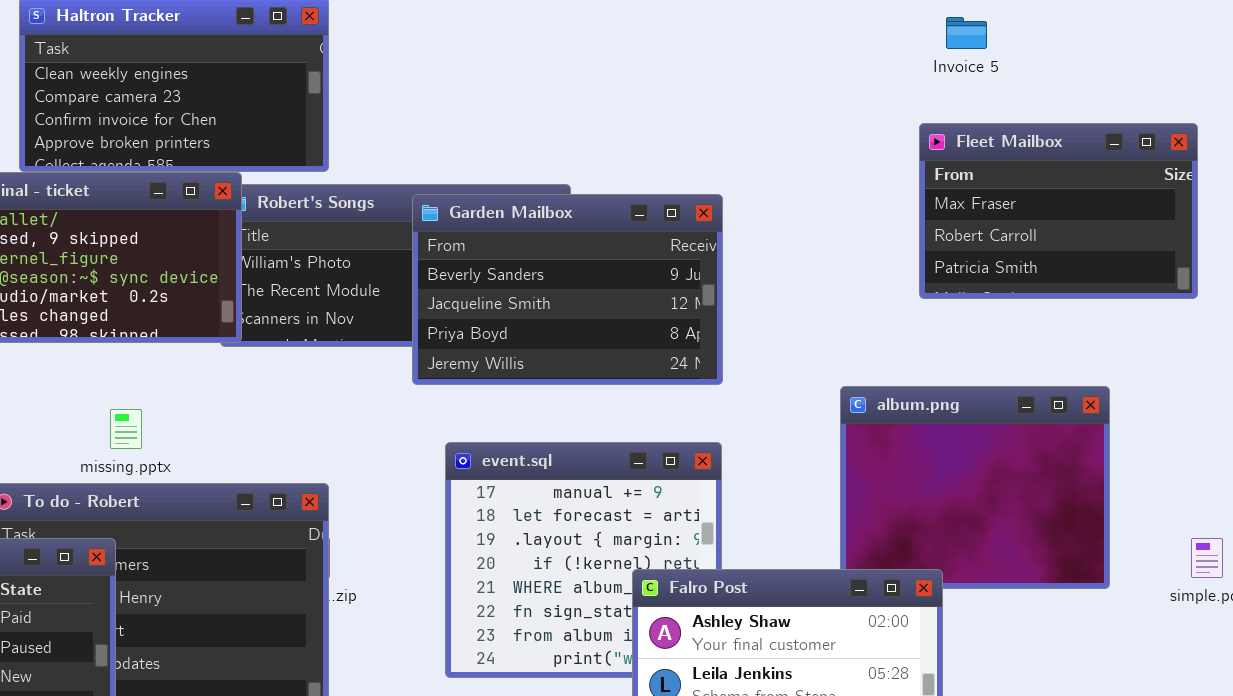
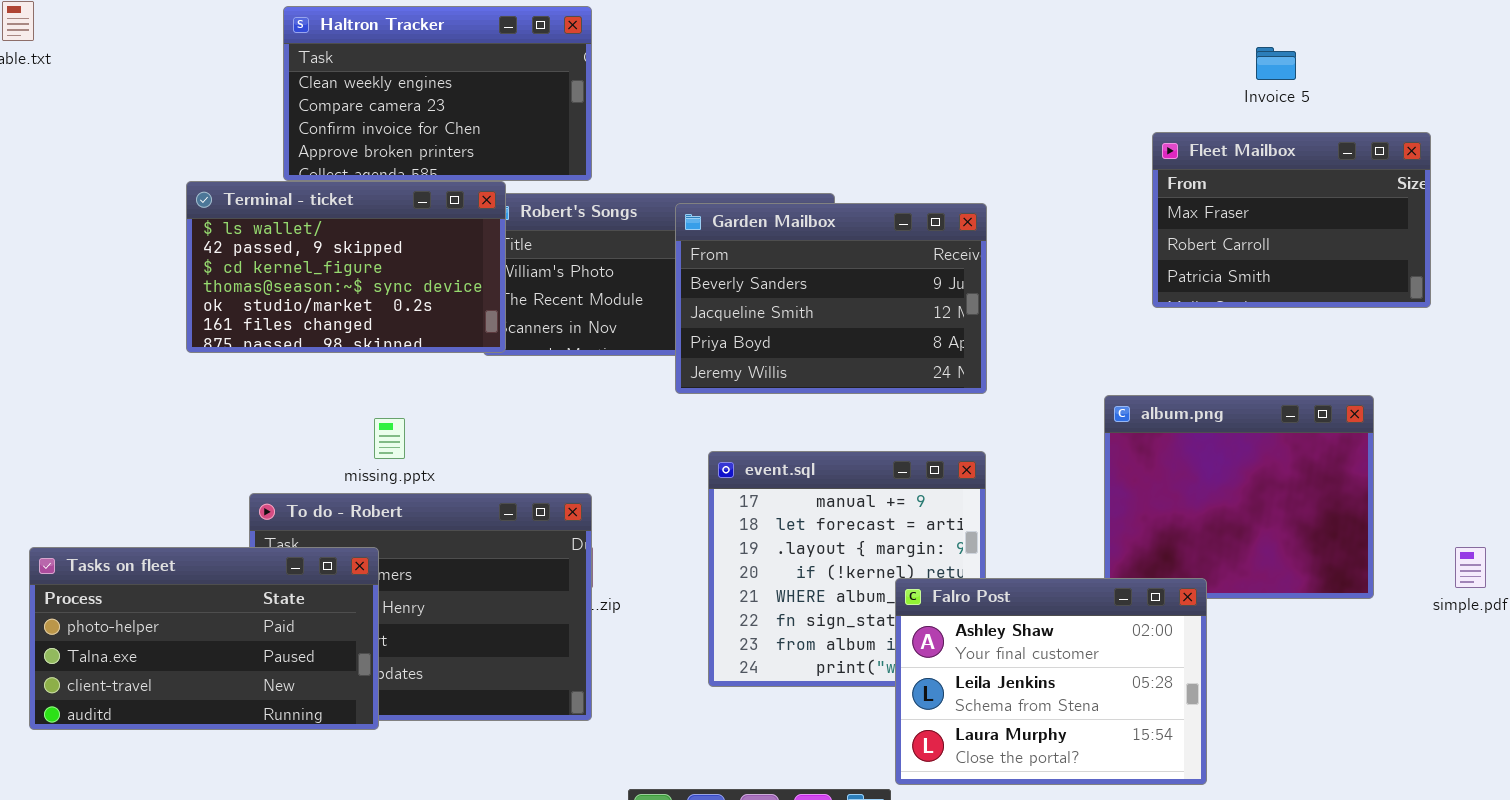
Invoice 5: [946,17,987,49] -> [1256,47,1296,80], moved
Fleet Mailbox: [919,123,1198,299] -> [1152,132,1431,308], moved

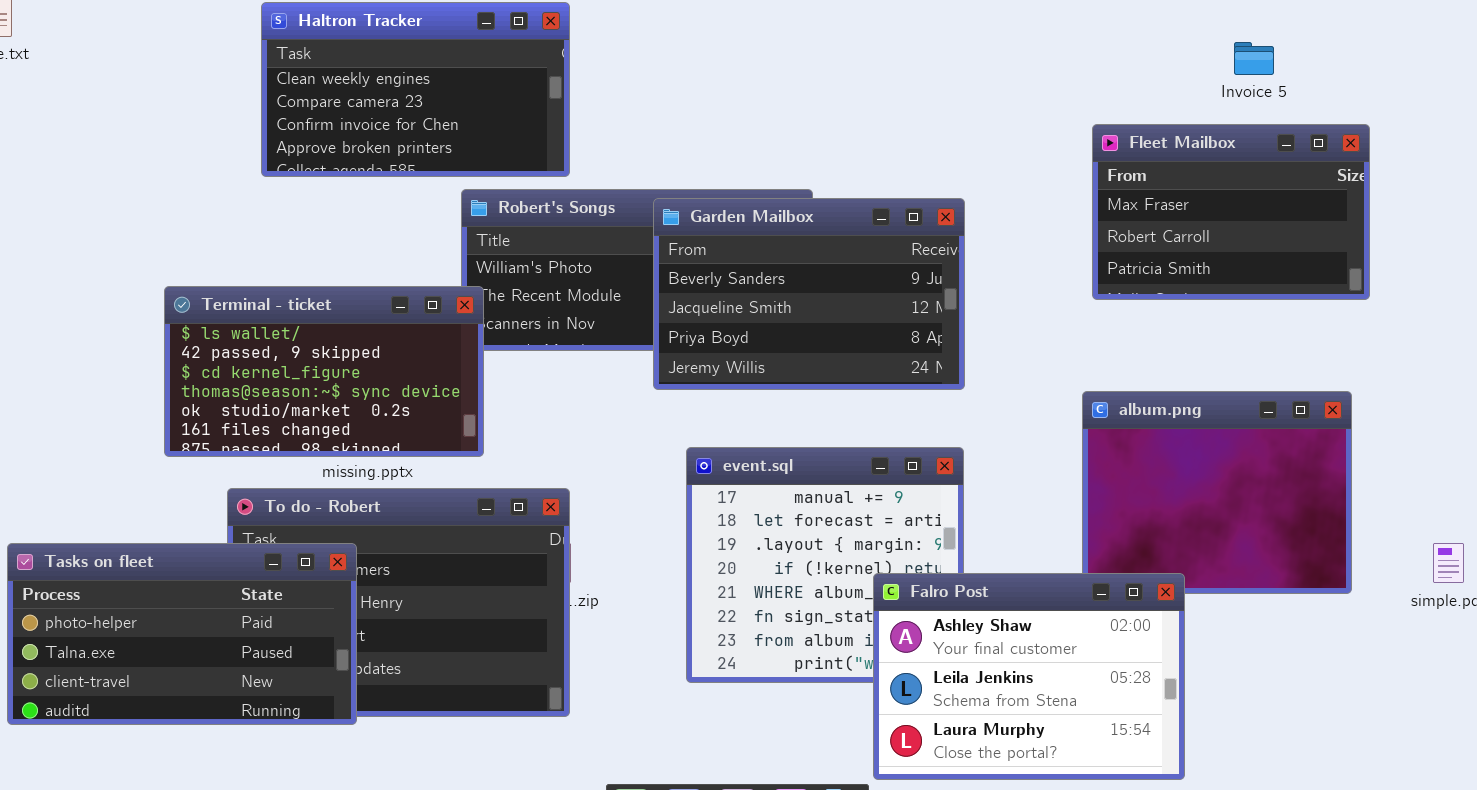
Fleet Mailbox: [1152,132,1431,308] -> [1092,124,1370,300], moved
Terminal - ticket: [186,181,506,353] -> [164,286,484,457], moved

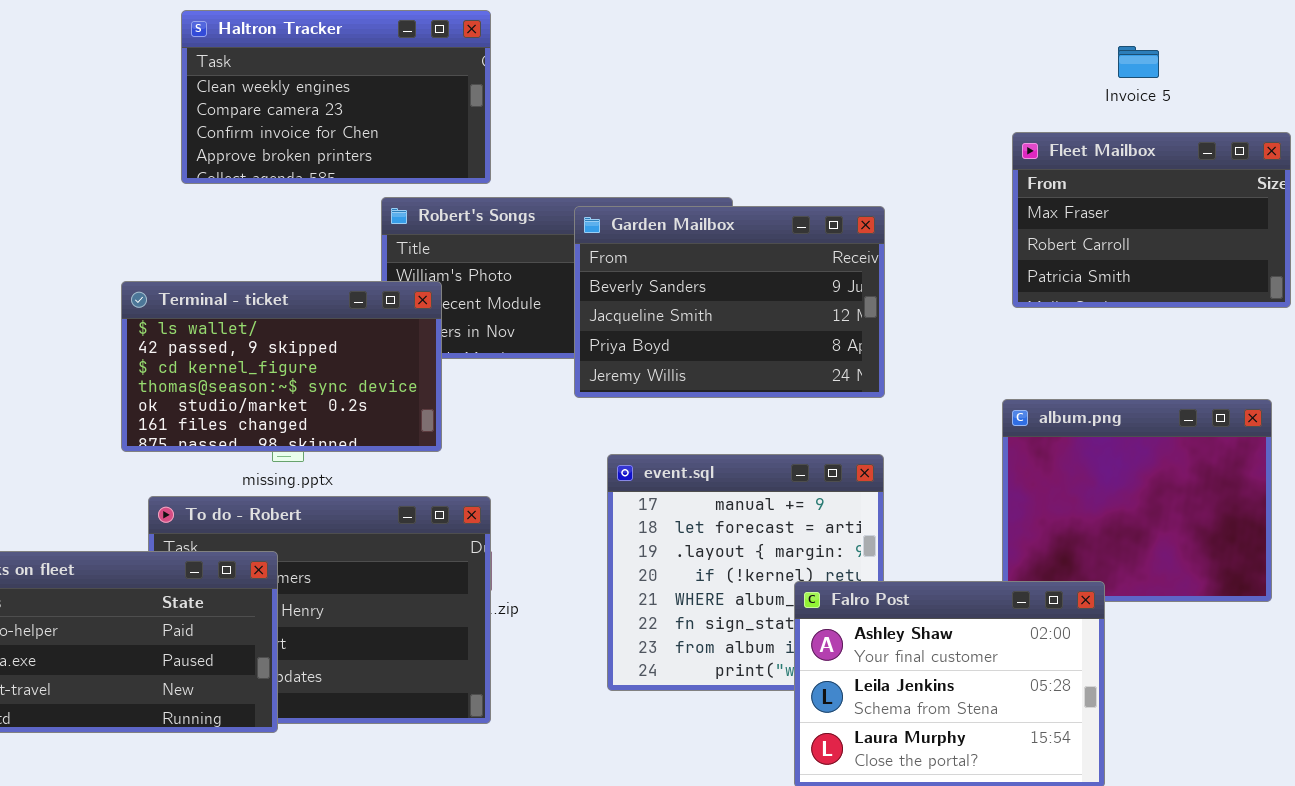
Invoice 5: [1234,42,1274,75] -> [1118,46,1159,78], moved
Terminal - ticket: [164,286,484,457] -> [121,281,442,452], moved

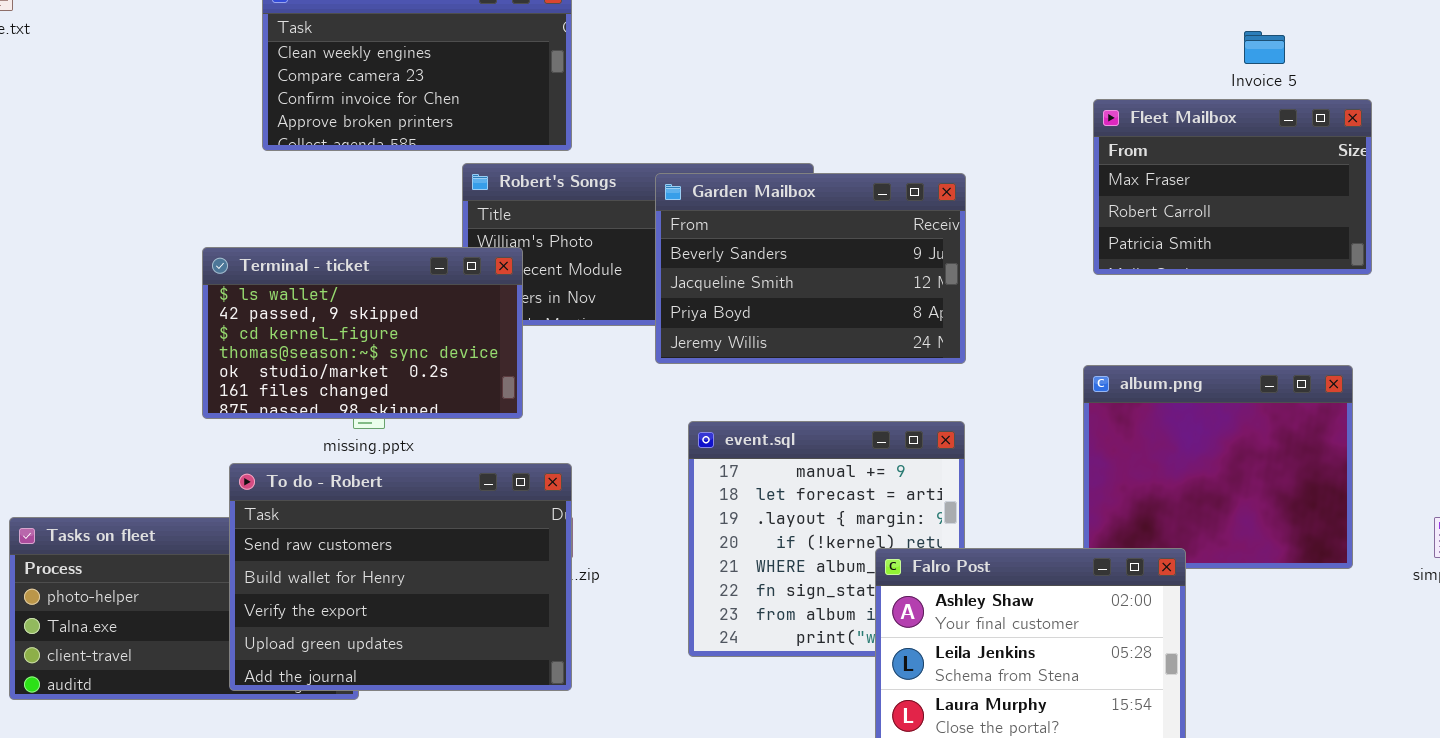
Invoice 5: [1118,46,1159,78] -> [1244,31,1285,64], moved
To do - Robert: [148,496,491,724] -> [229,463,572,691], raised

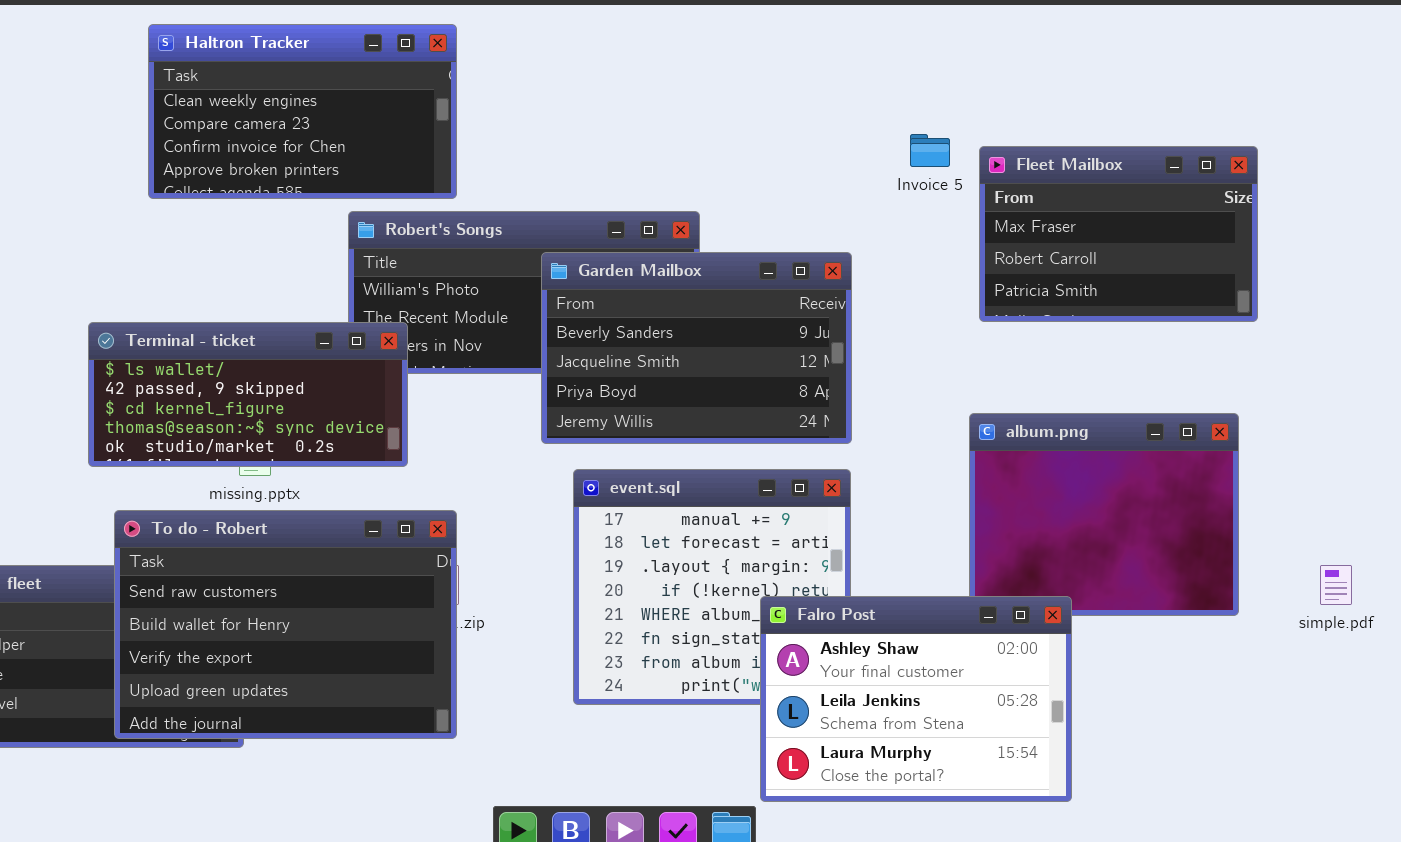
Invoice 5: [1244,31,1285,64] -> [910,134,950,167], moved
Garden Mailbox: [655,173,966,364] -> [541,252,852,444], moved
Terminal - ticket: [202,247,523,419] -> [88,322,408,467], resized

